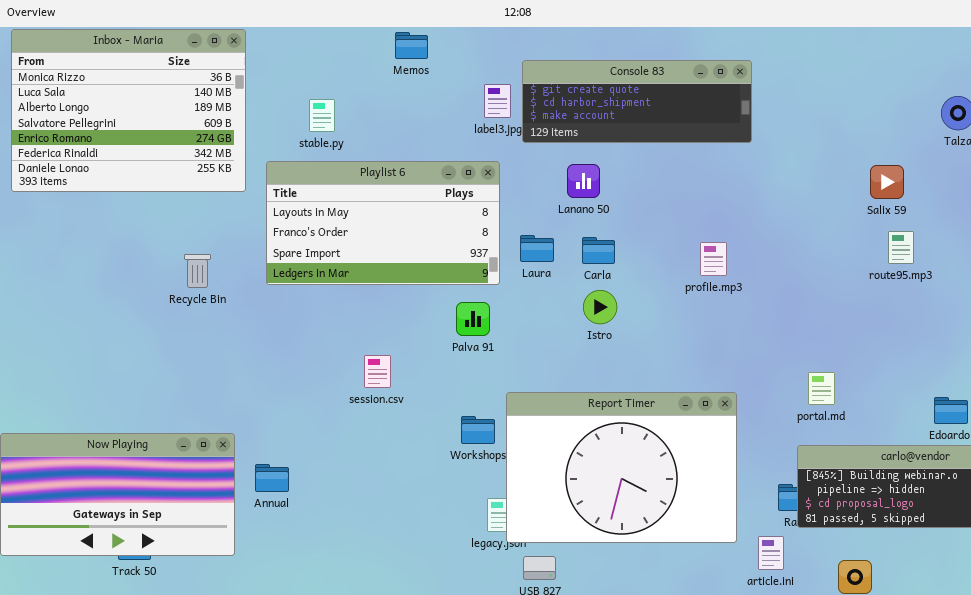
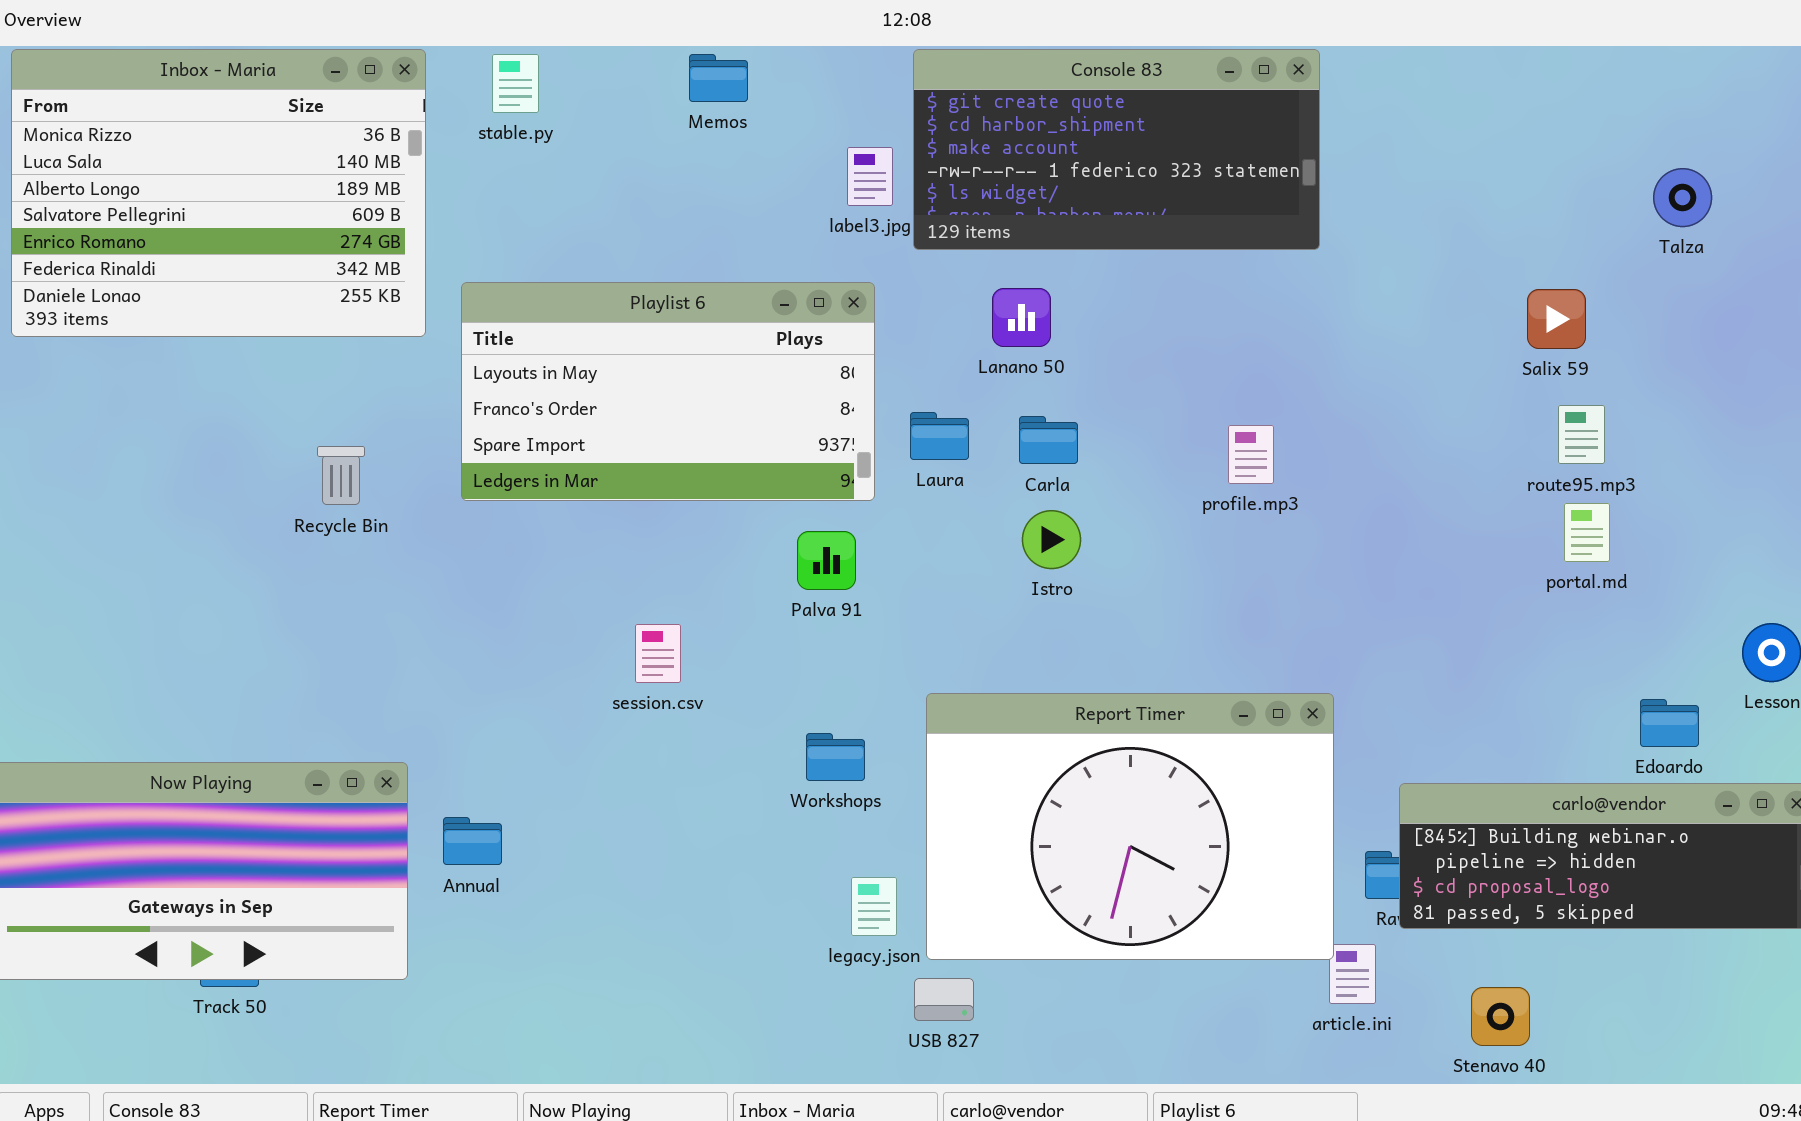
Console 83: [522,60,752,143] -> [913,49,1320,250], resized
stable.py: [309,99,335,132] -> [492,54,539,113], moved
portal.md: [808,372,835,405] -> [1564,503,1610,562], moved
Report Timer: [506,392,737,543] -> [926,693,1334,960], moved

